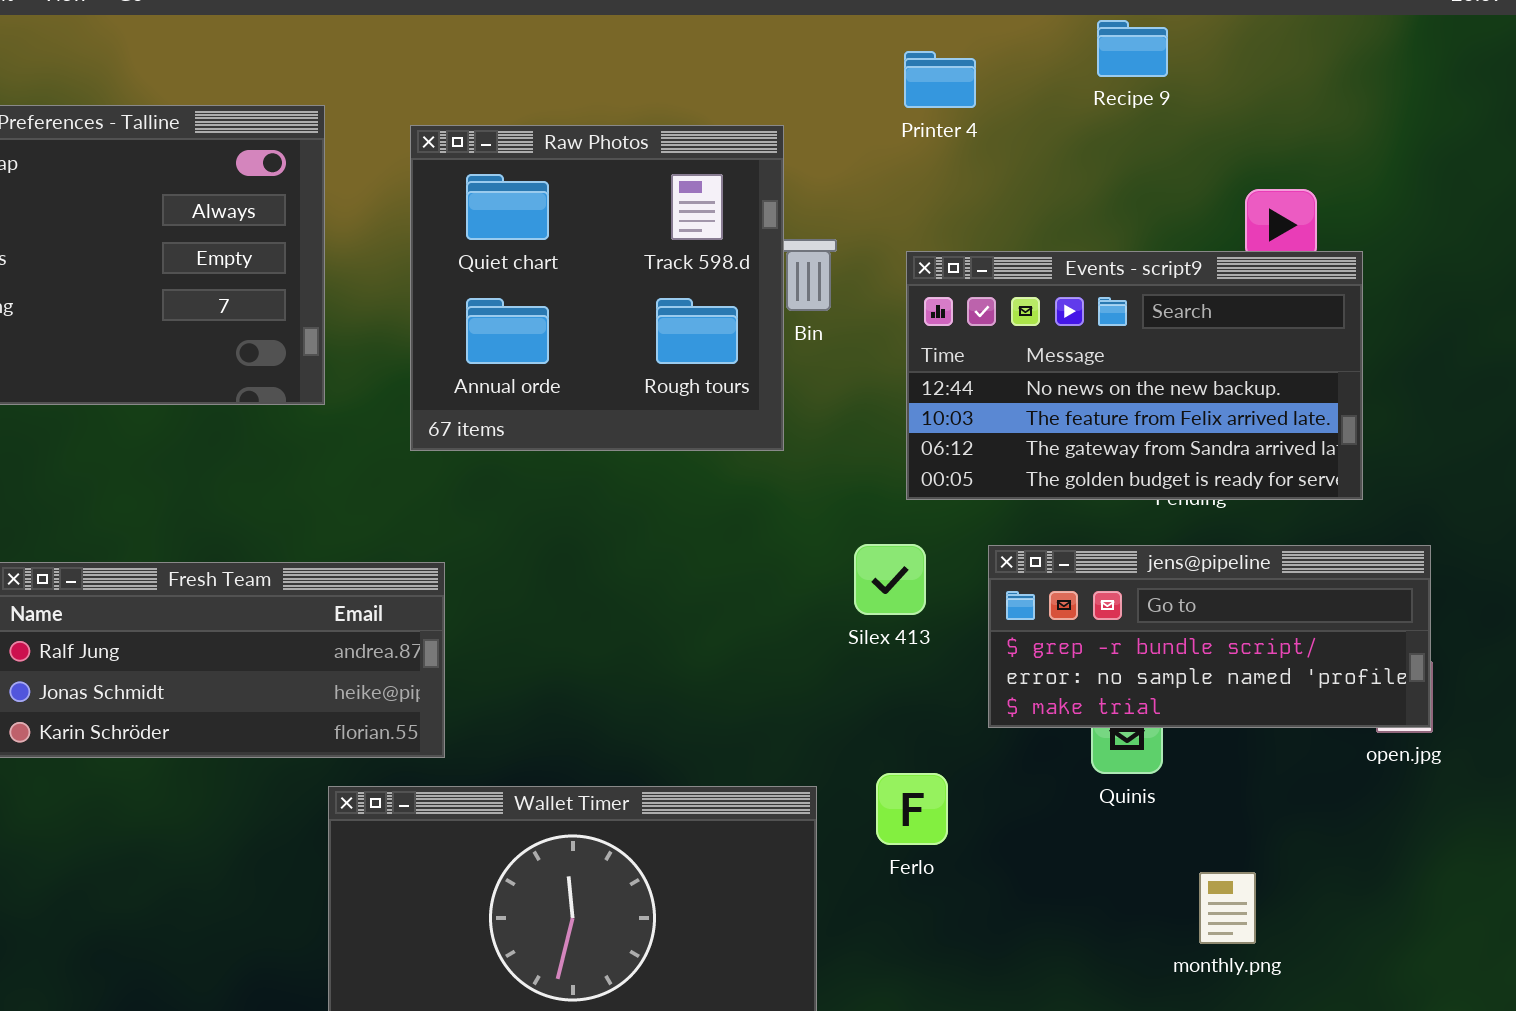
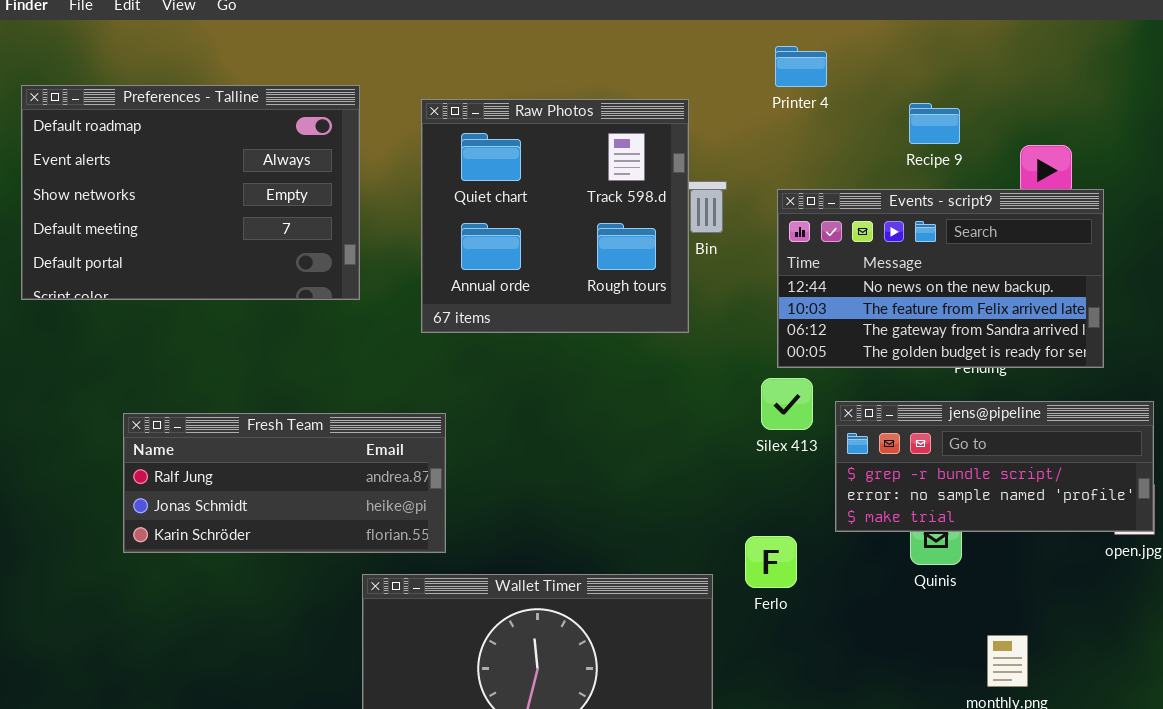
Recipe 9: [1097,20,1168,77] -> [909,103,960,144], moved
Silex 413: [854,544,926,615] -> [761,378,813,430], moved
Ferlo: [876,773,948,845] -> [745,536,797,588], moved

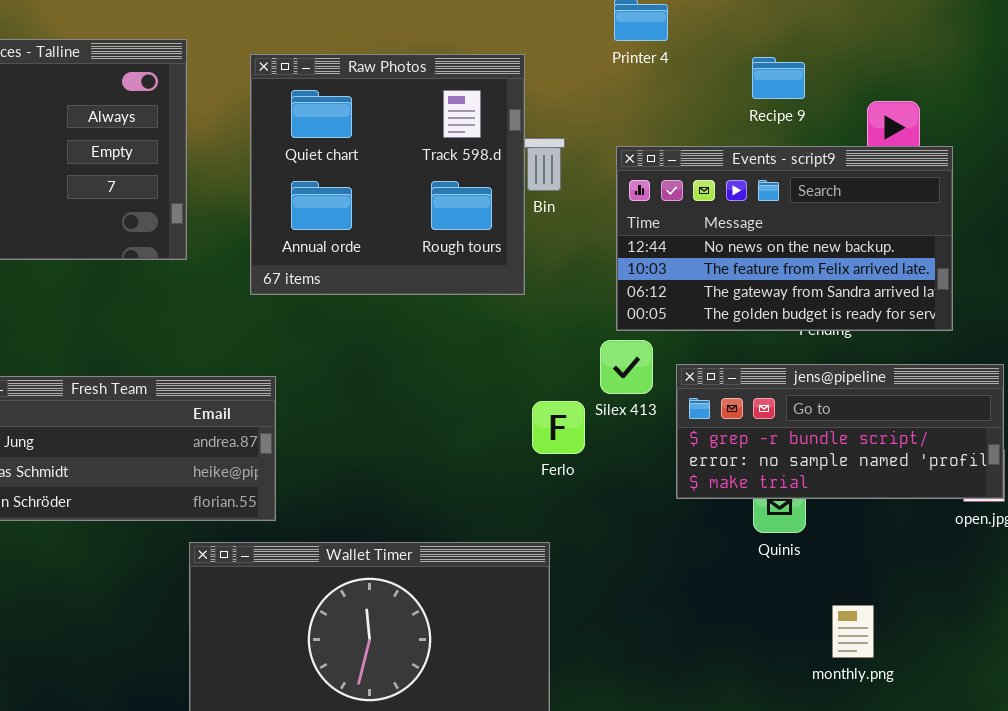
Ferlo: [745,536,797,588] -> [532,401,585,454], moved

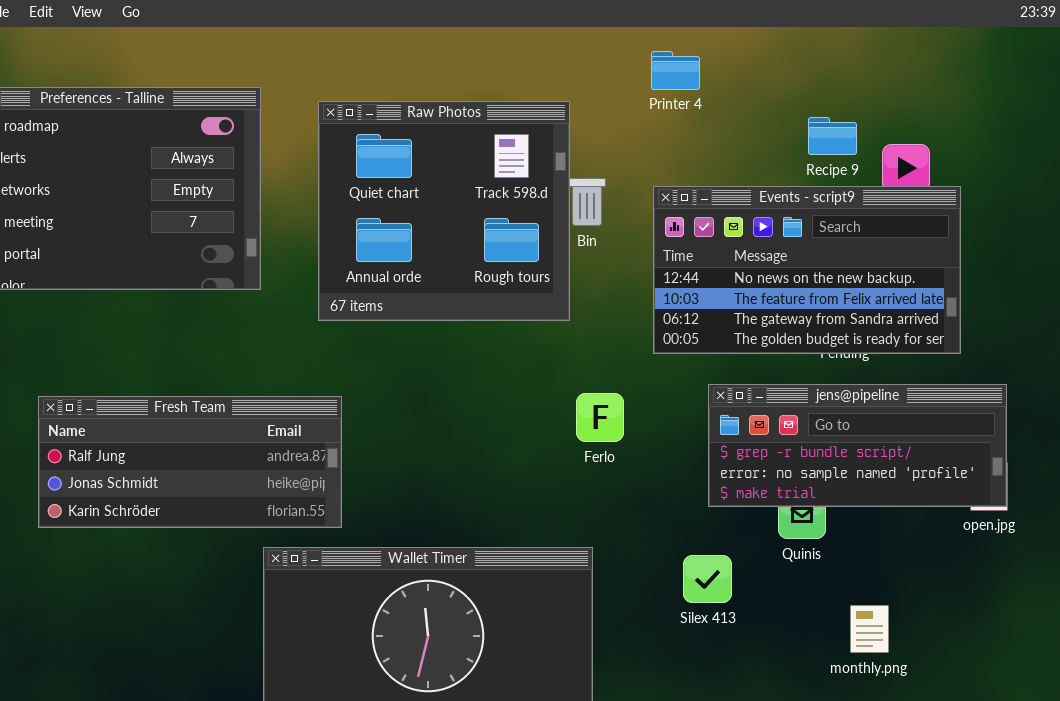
Recipe 9: [752,57,805,99] -> [808,117,857,155], moved
Silex 413: [600,340,653,394] -> [683,555,732,603], moved
Ferlo: [532,401,585,454] -> [576,393,624,442], moved

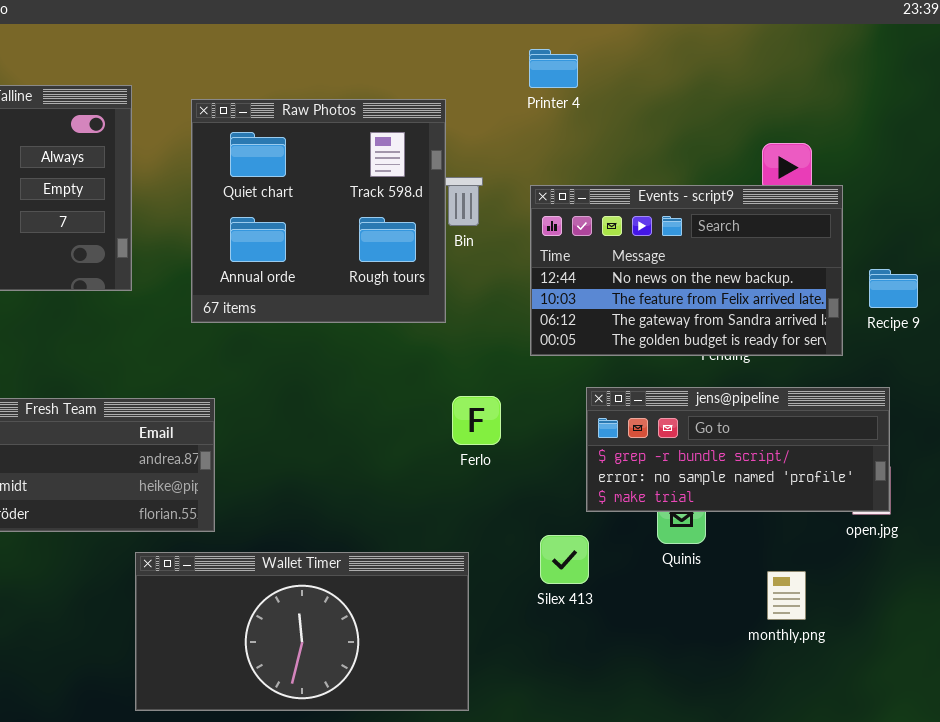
Recipe 9: [808,117,857,155] -> [869,269,918,308], moved
Silex 413: [683,555,732,603] -> [540,535,589,584], moved
monthly.png: [850,605,889,653] -> [767,571,806,620], moved

